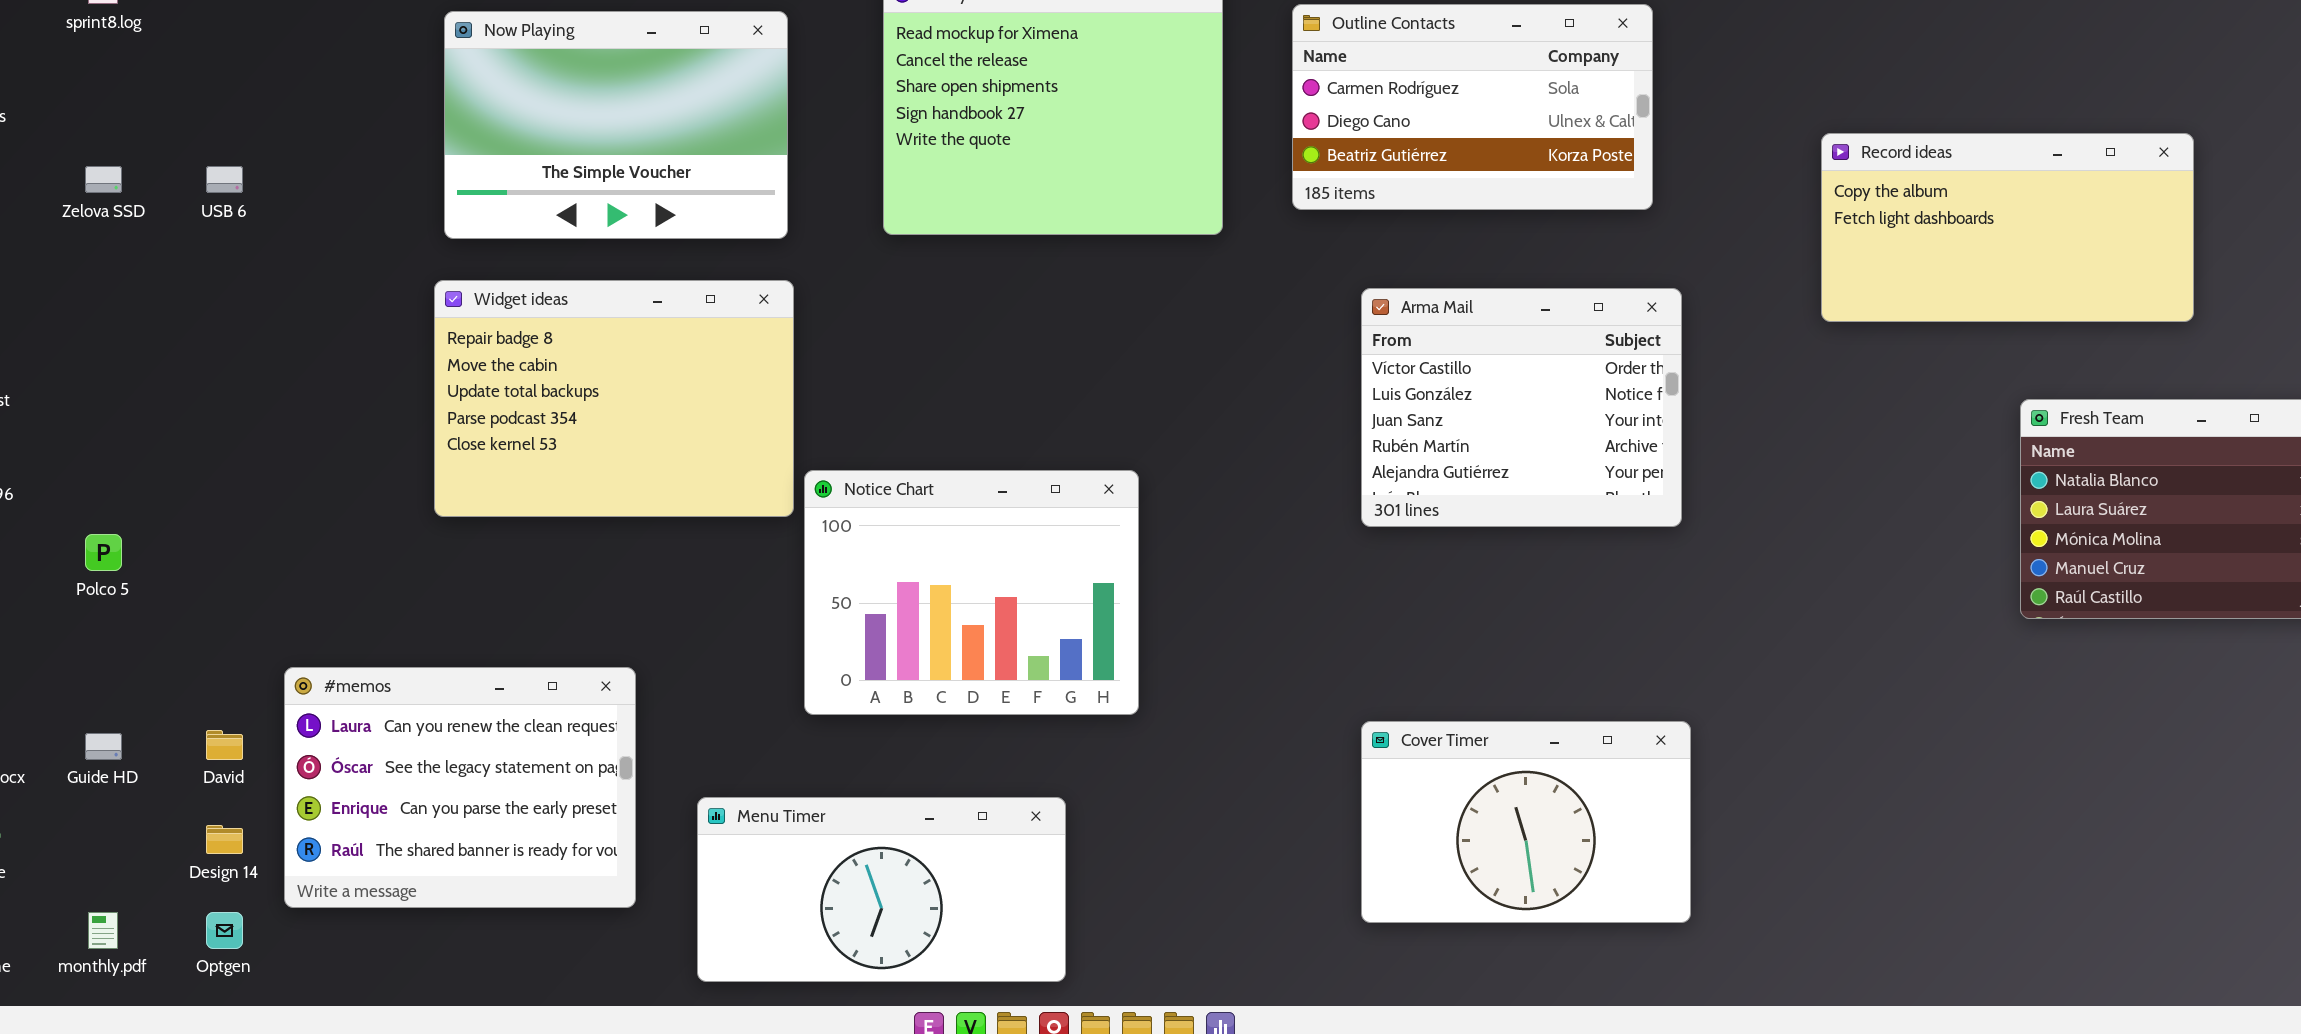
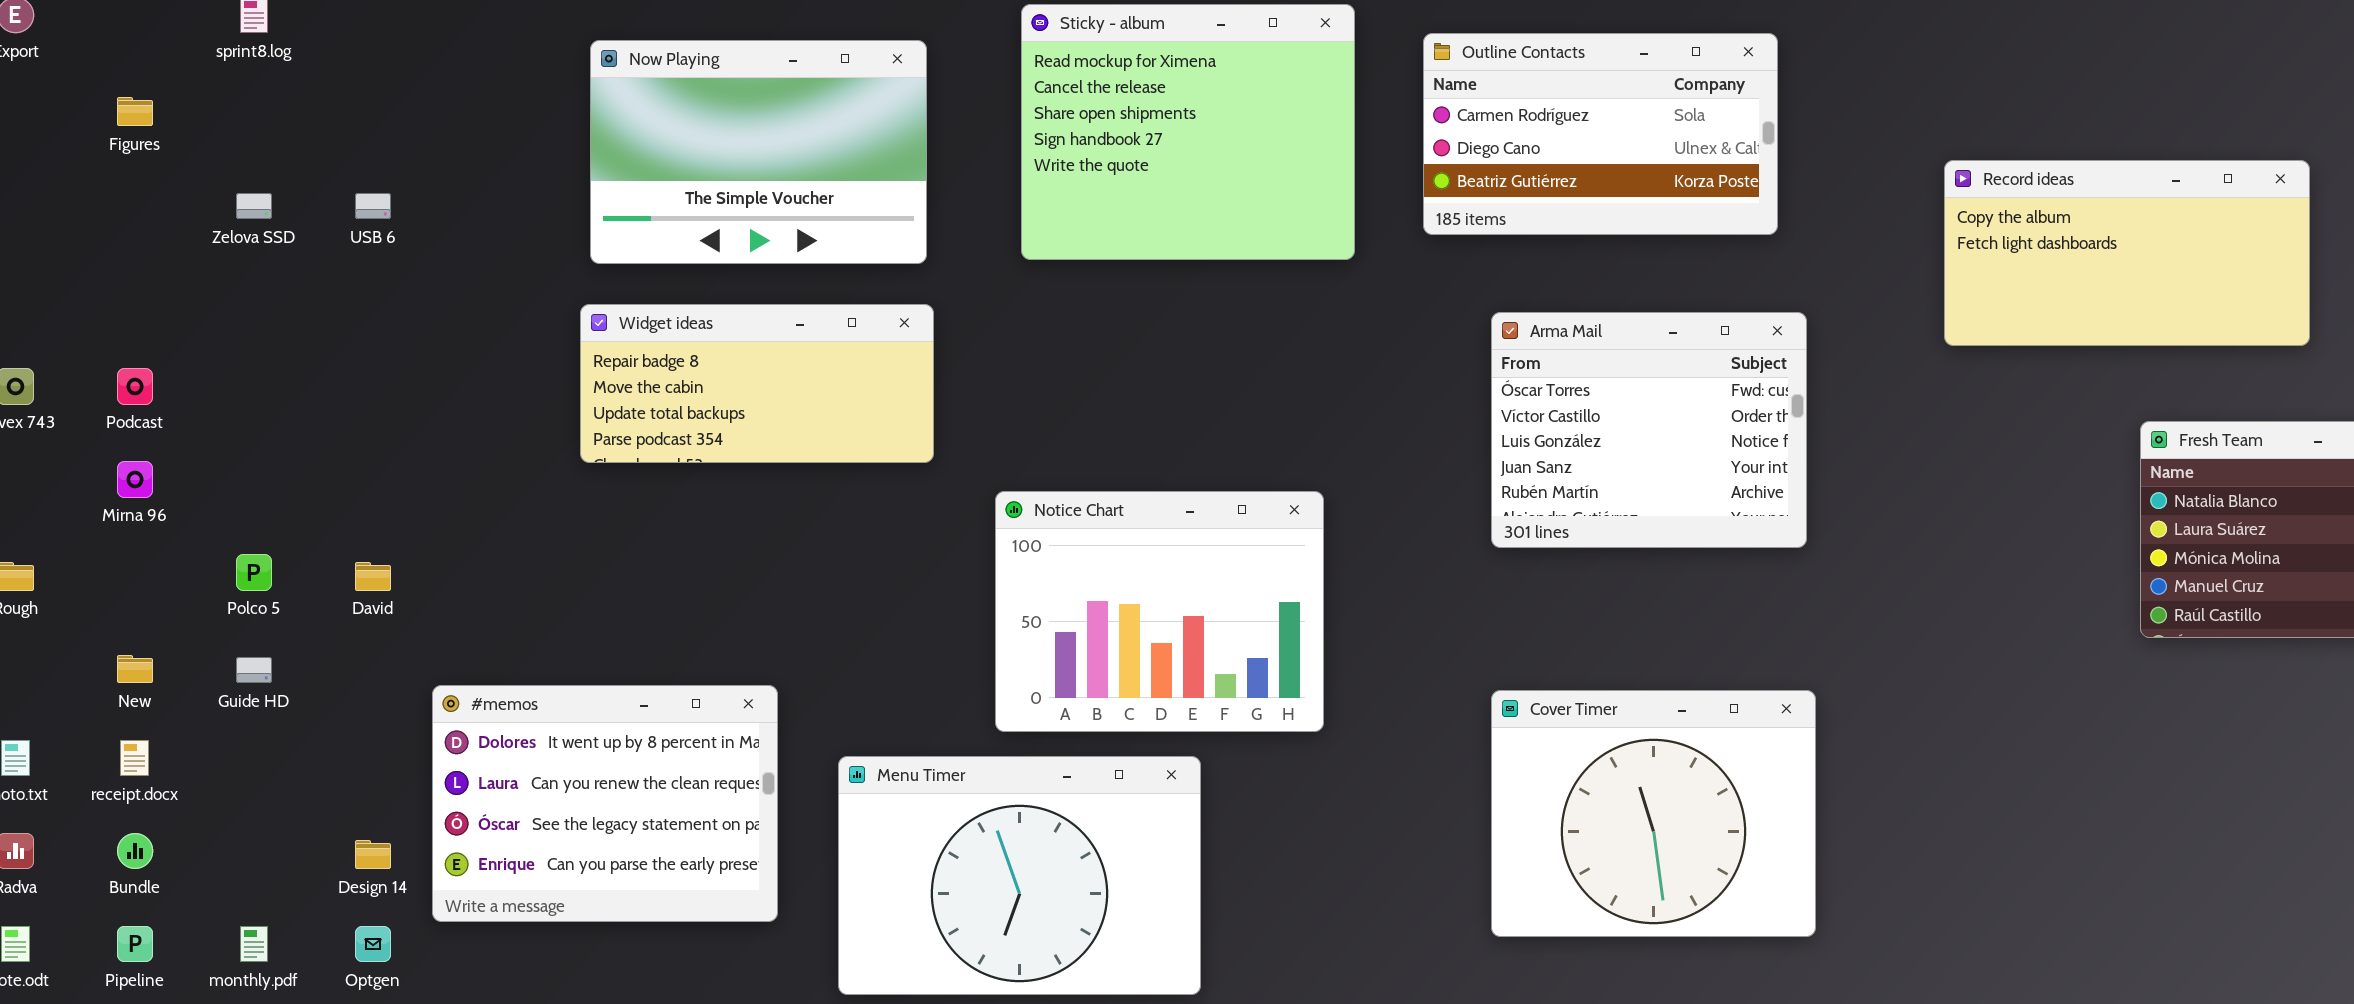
Widget ideas: [434,280,794,517] -> [580,304,934,463], resized
Arma Mail: [1361,288,1682,527] -> [1491,312,1807,548], scrolled up 1 row
Notice Chart: [804,470,1139,715] -> [995,491,1324,732], moved
#memos: [284,667,636,908] -> [432,685,778,922], scrolled up 1 row
Cover Timer: [1361,721,1691,923] -> [1491,690,1816,937], resized
David: [206,730,243,760] -> [355,562,391,591], moved
Guide HD: [85,733,122,760] -> [236,657,272,683], moved
Menu Timer: [697,797,1066,982] -> [838,756,1201,995], resized

